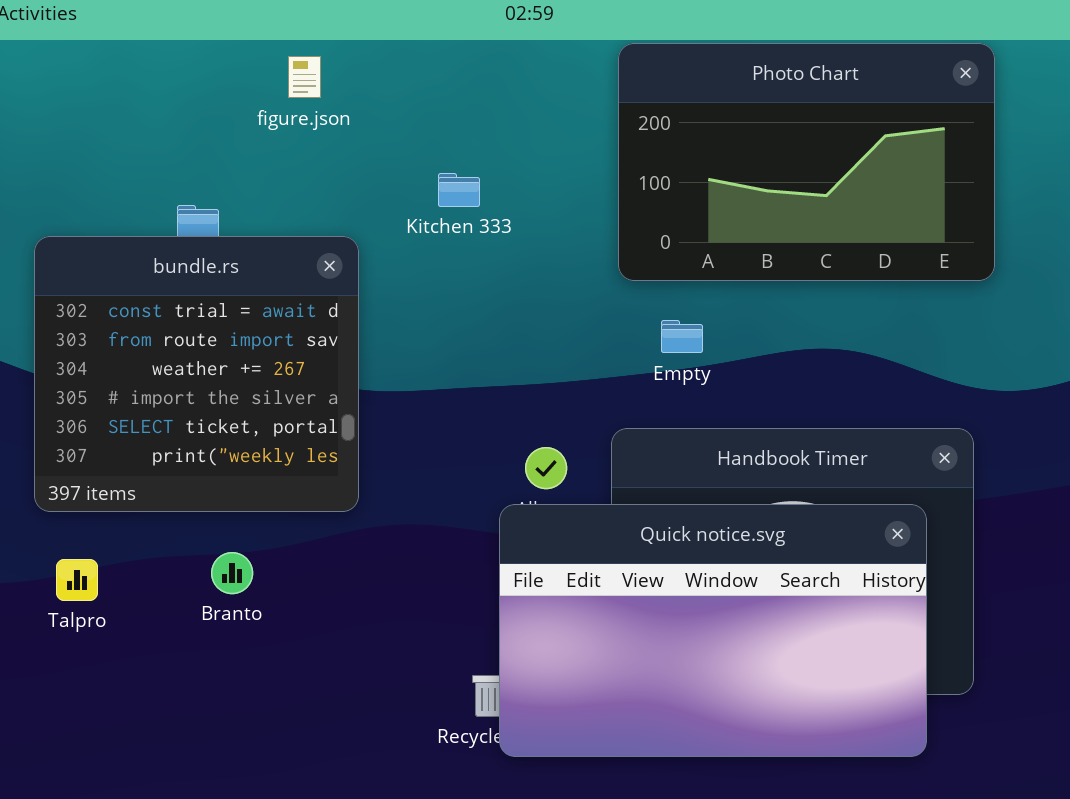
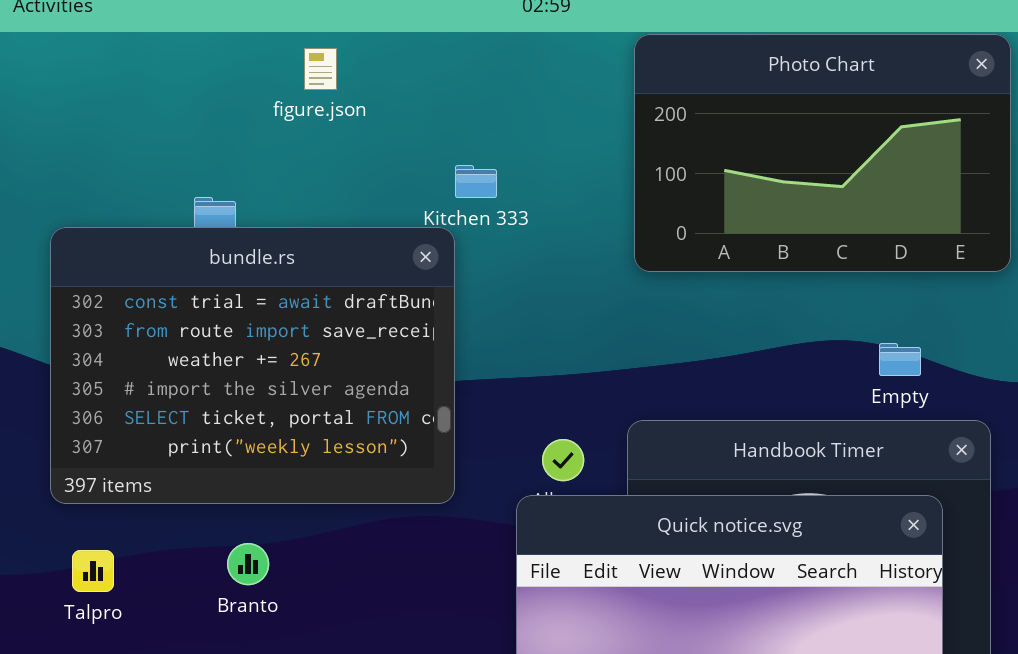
bundle.rs: [34,236,359,512] -> [50,227,455,504], resized
Empty: [661,320,703,353] -> [879,343,921,376], moved

